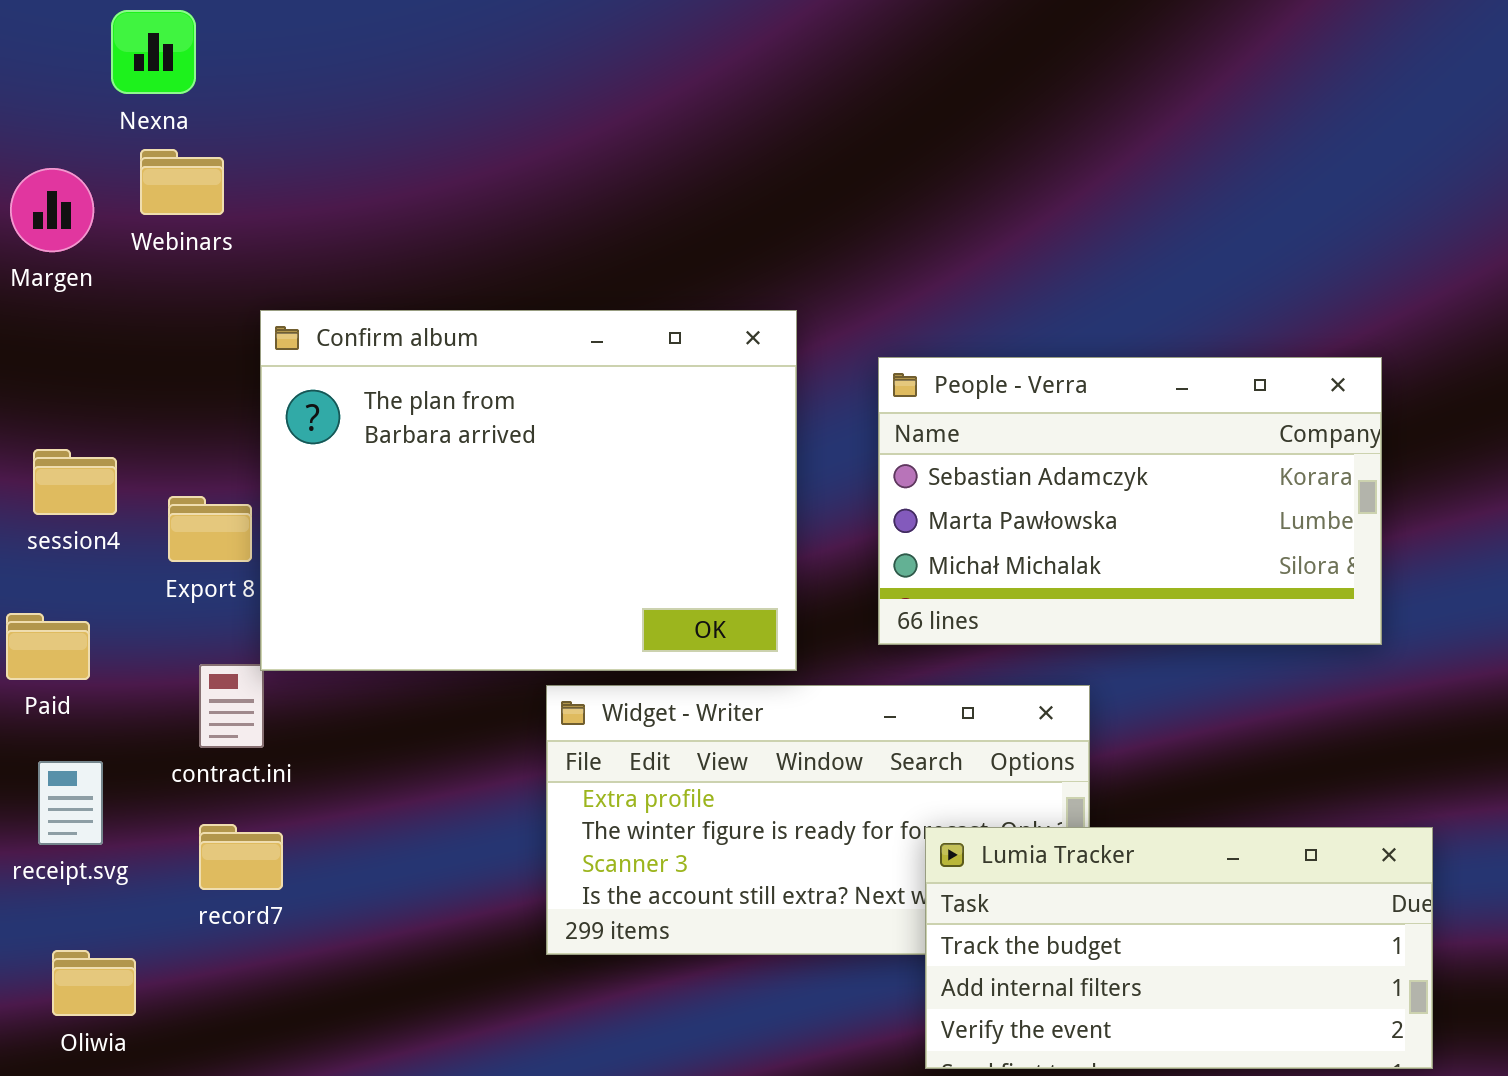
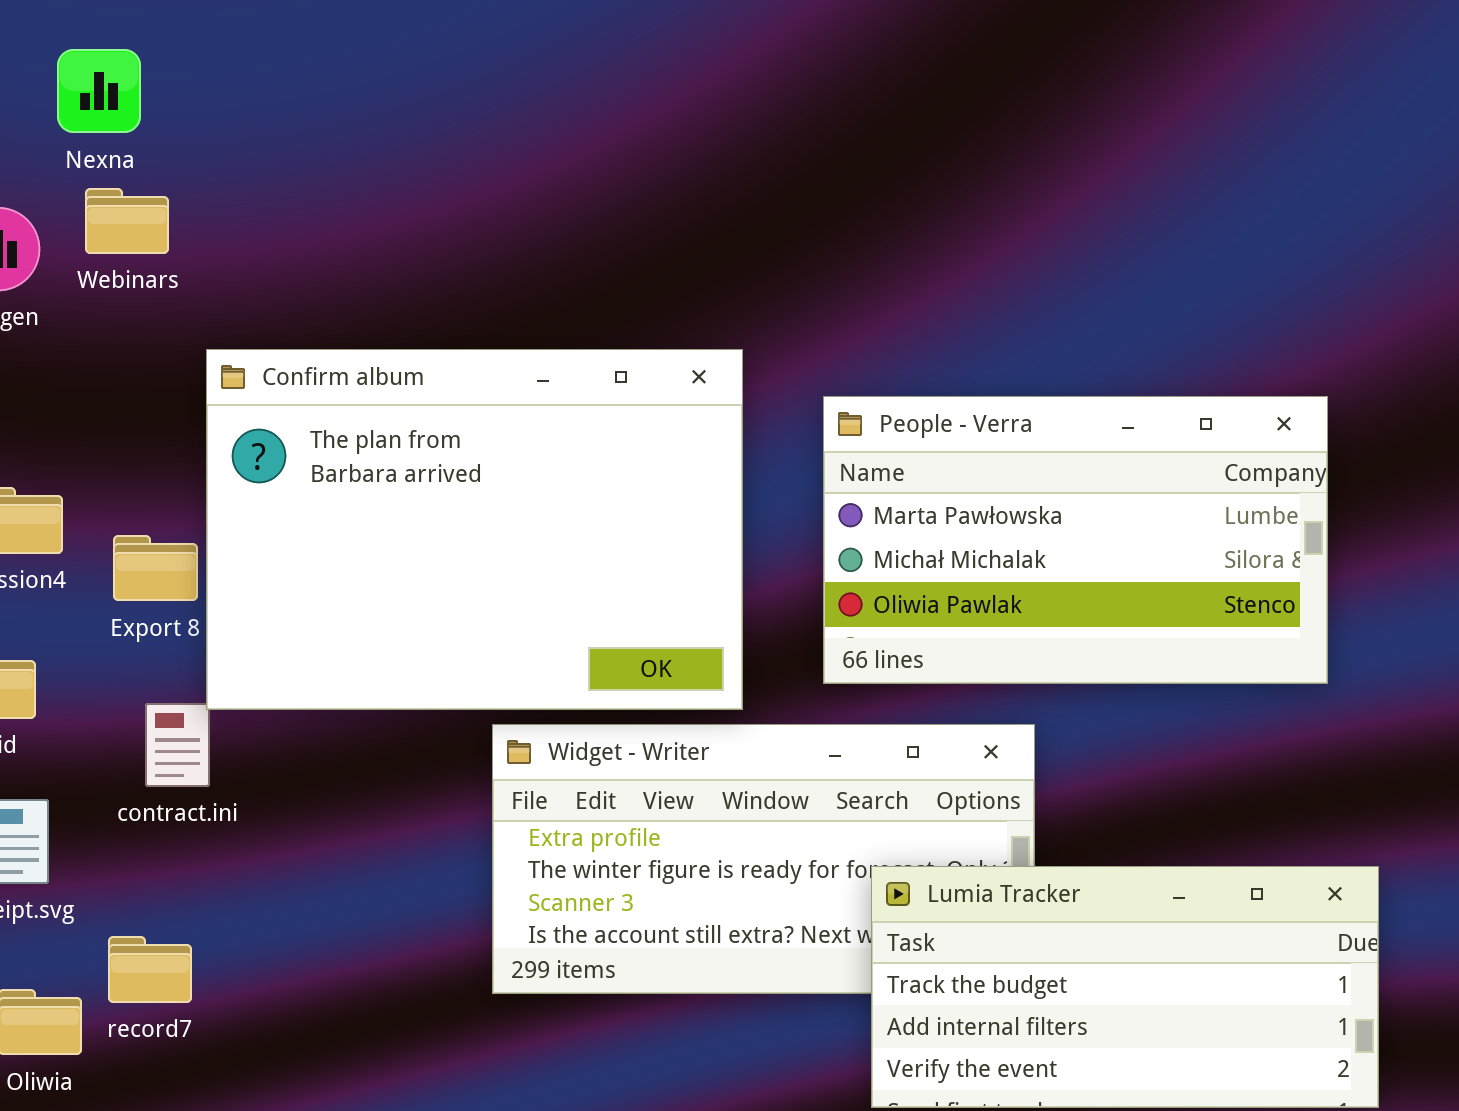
People - Verra: [878,357,1382,645] -> [823,396,1328,684], scrolled down 1 row
record7: [199,824,283,890] -> [108,936,192,1003], moved

